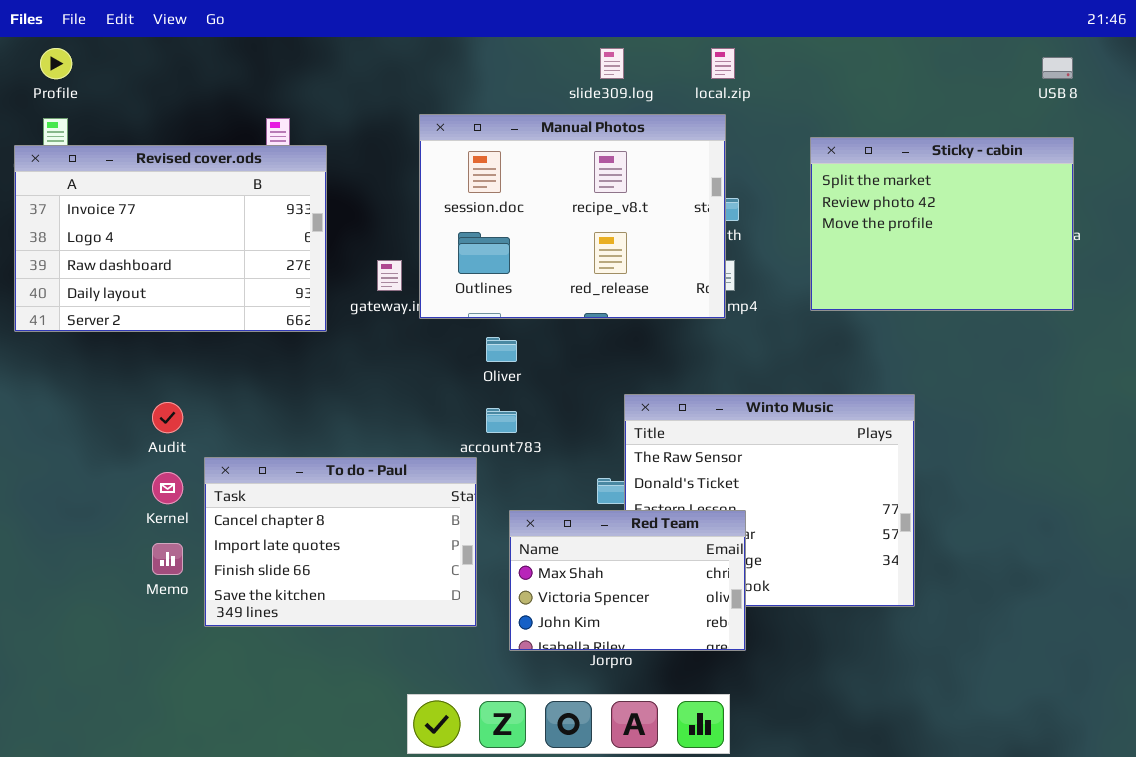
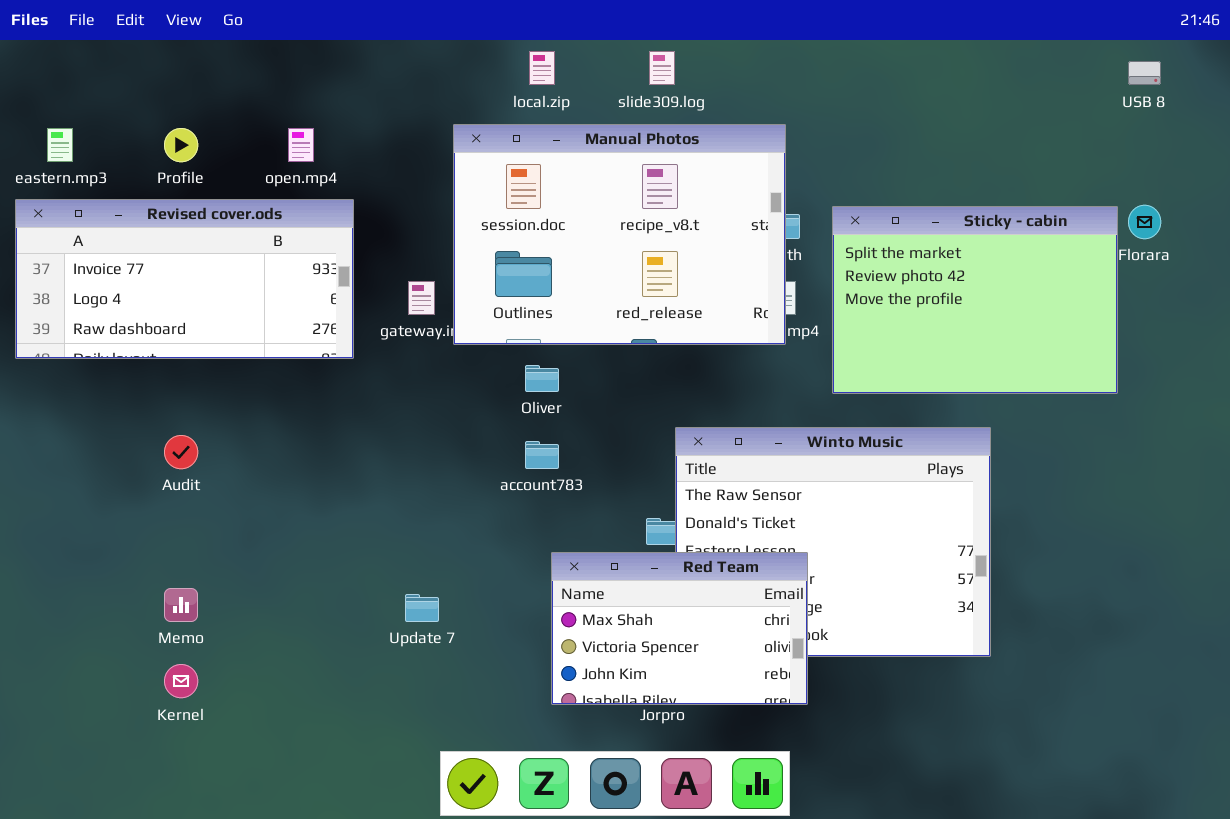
Profile: [40,48,72,79] -> [164,128,198,162], moved
local.zip: [711,48,735,79] -> [529,51,555,85], moved
Sticky - cabin: [810,137,1074,311] -> [832,206,1118,394], moved
Revised cover.ods: [14,145,327,332] -> [15,199,354,359], resized
To do - Paul: [204,457,477,627] -> none, closed
Kernel: [152,472,183,504] -> [164,664,198,698], moved

